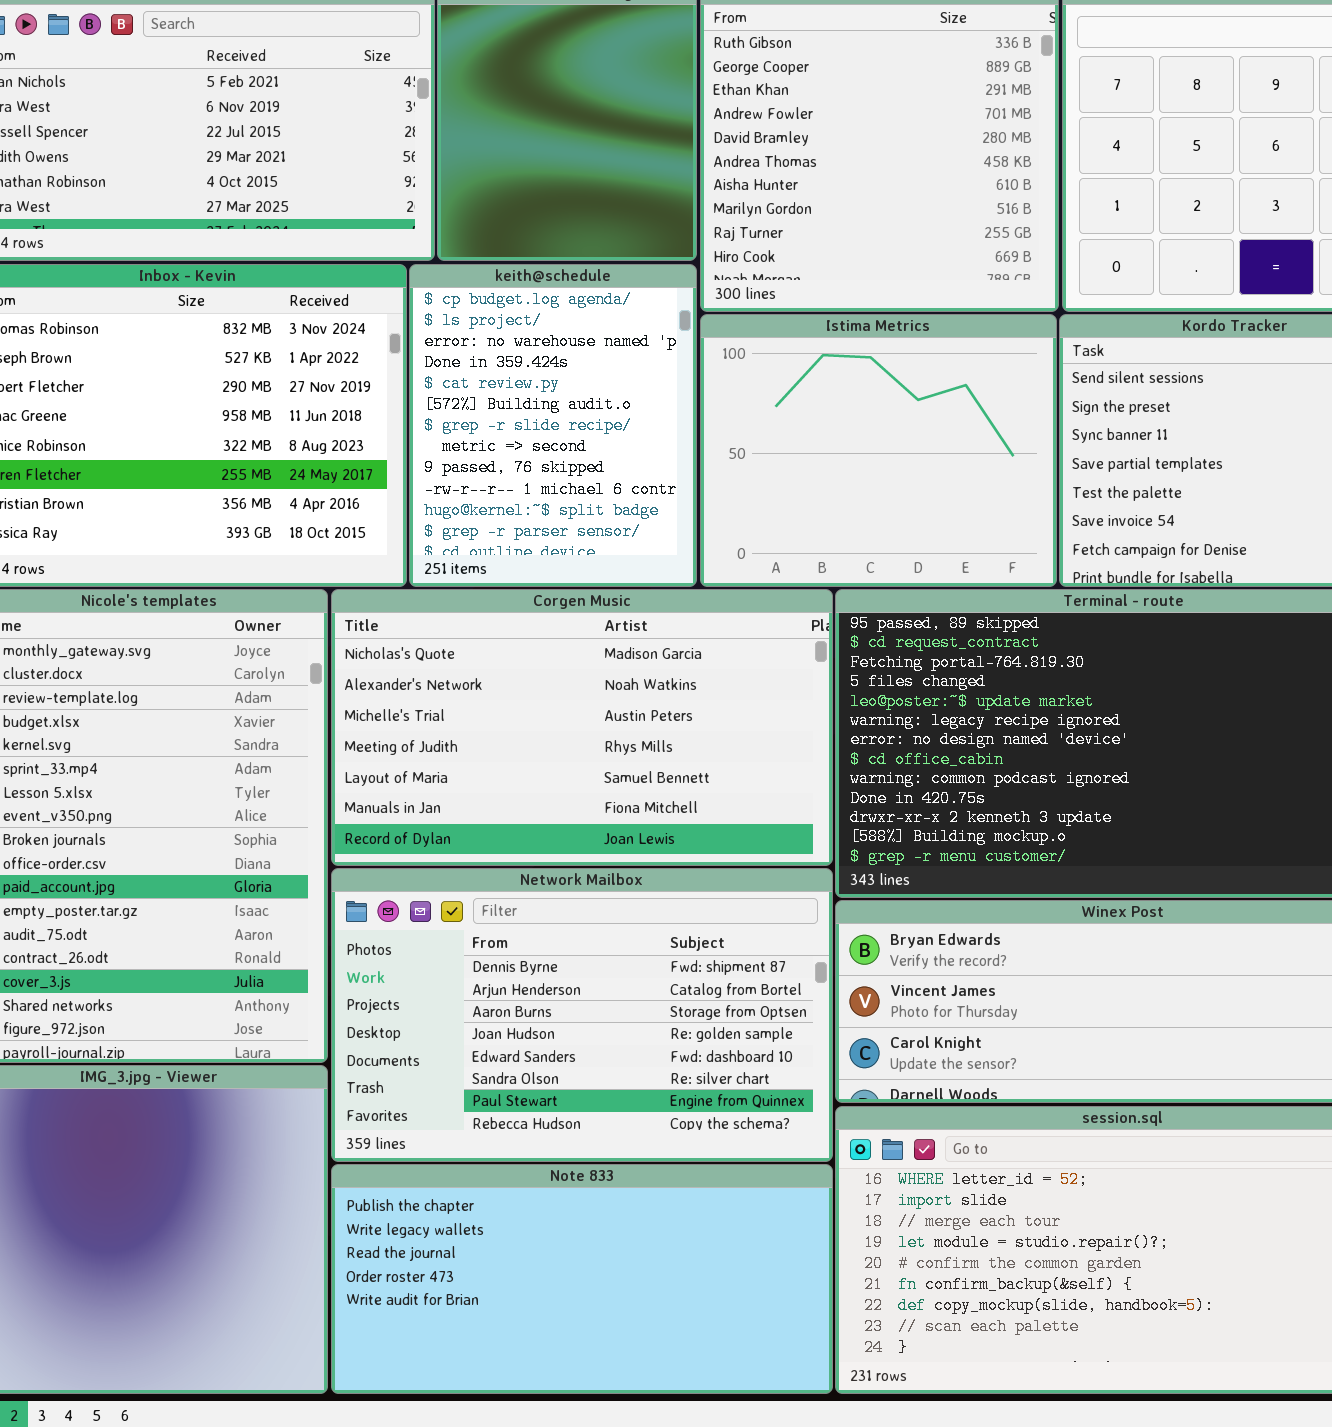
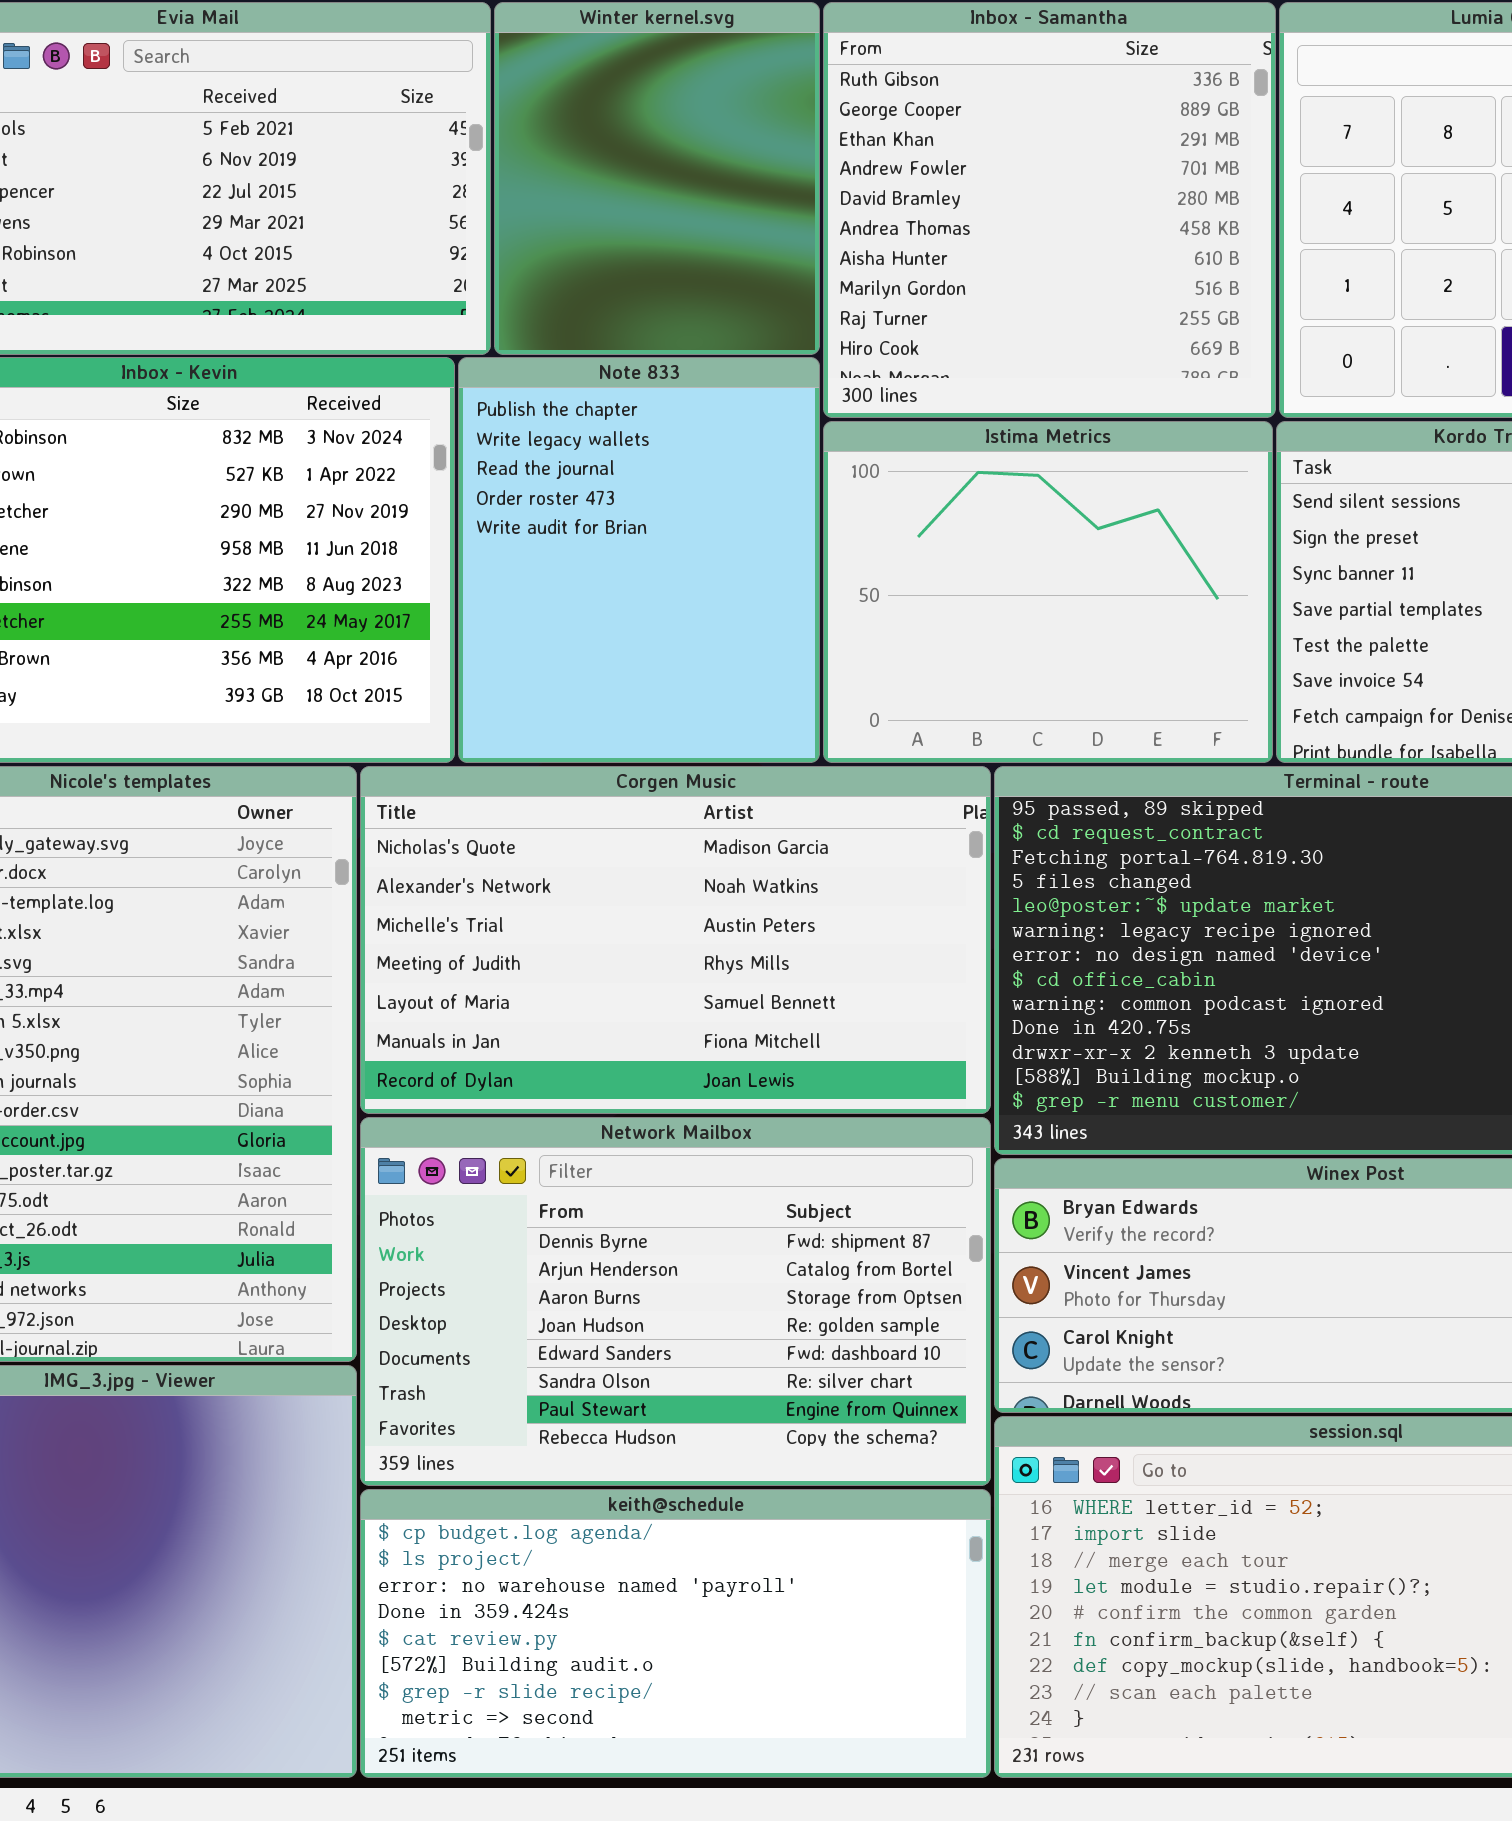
keith@schedule: [409,264,697,587] -> [360,1489,991,1778], moved, resized
Note 833: [331,1164,833,1394] -> [458,357,820,763], moved, resized

